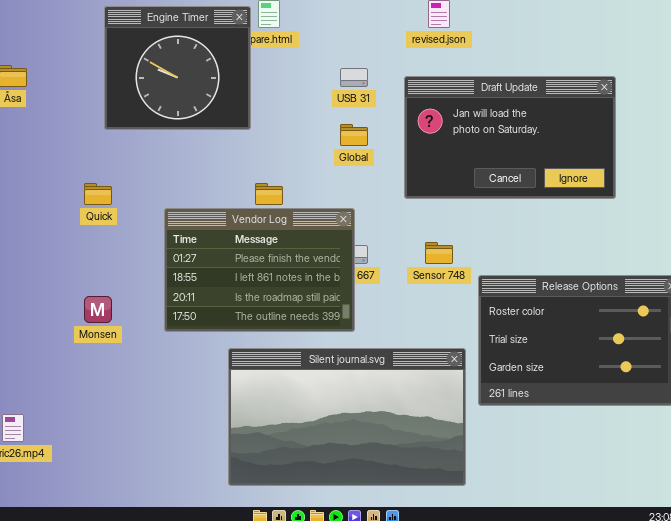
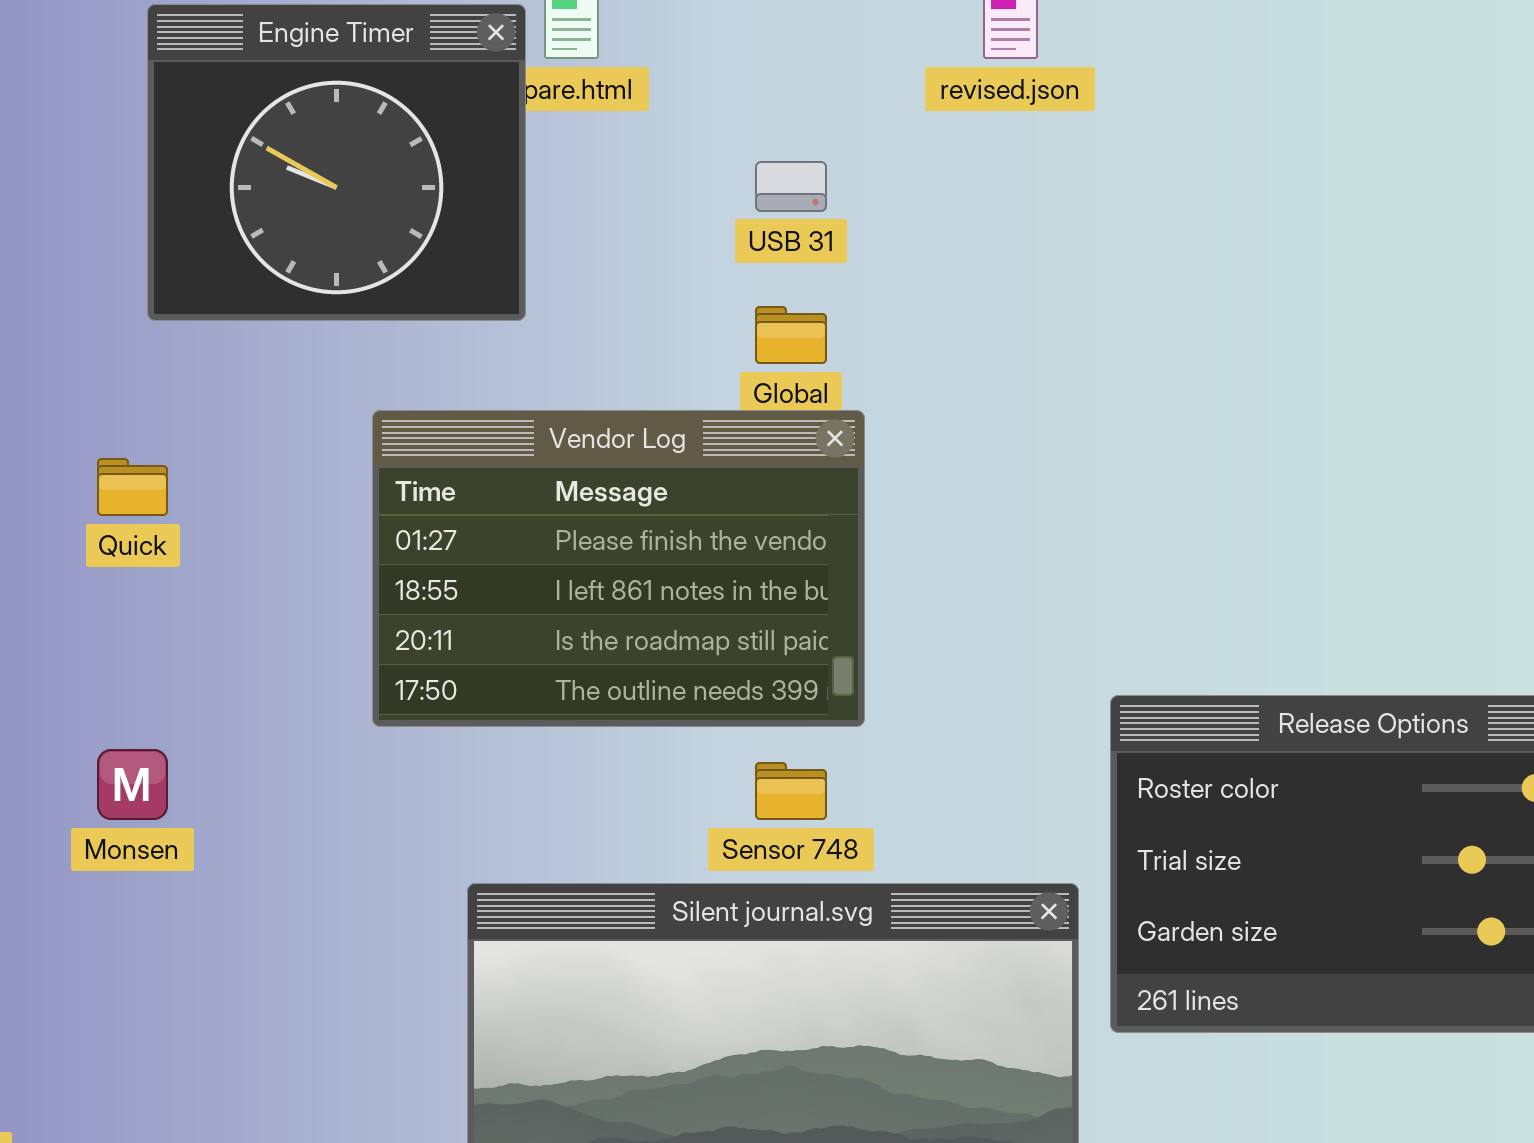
Draft Update: [404,76,616,199] -> none, closed
Vendor Log: [164,208,355,332] -> [372,410,865,727], moved
Sensor 748: [425,242,453,264] -> [755,762,827,820], moved

